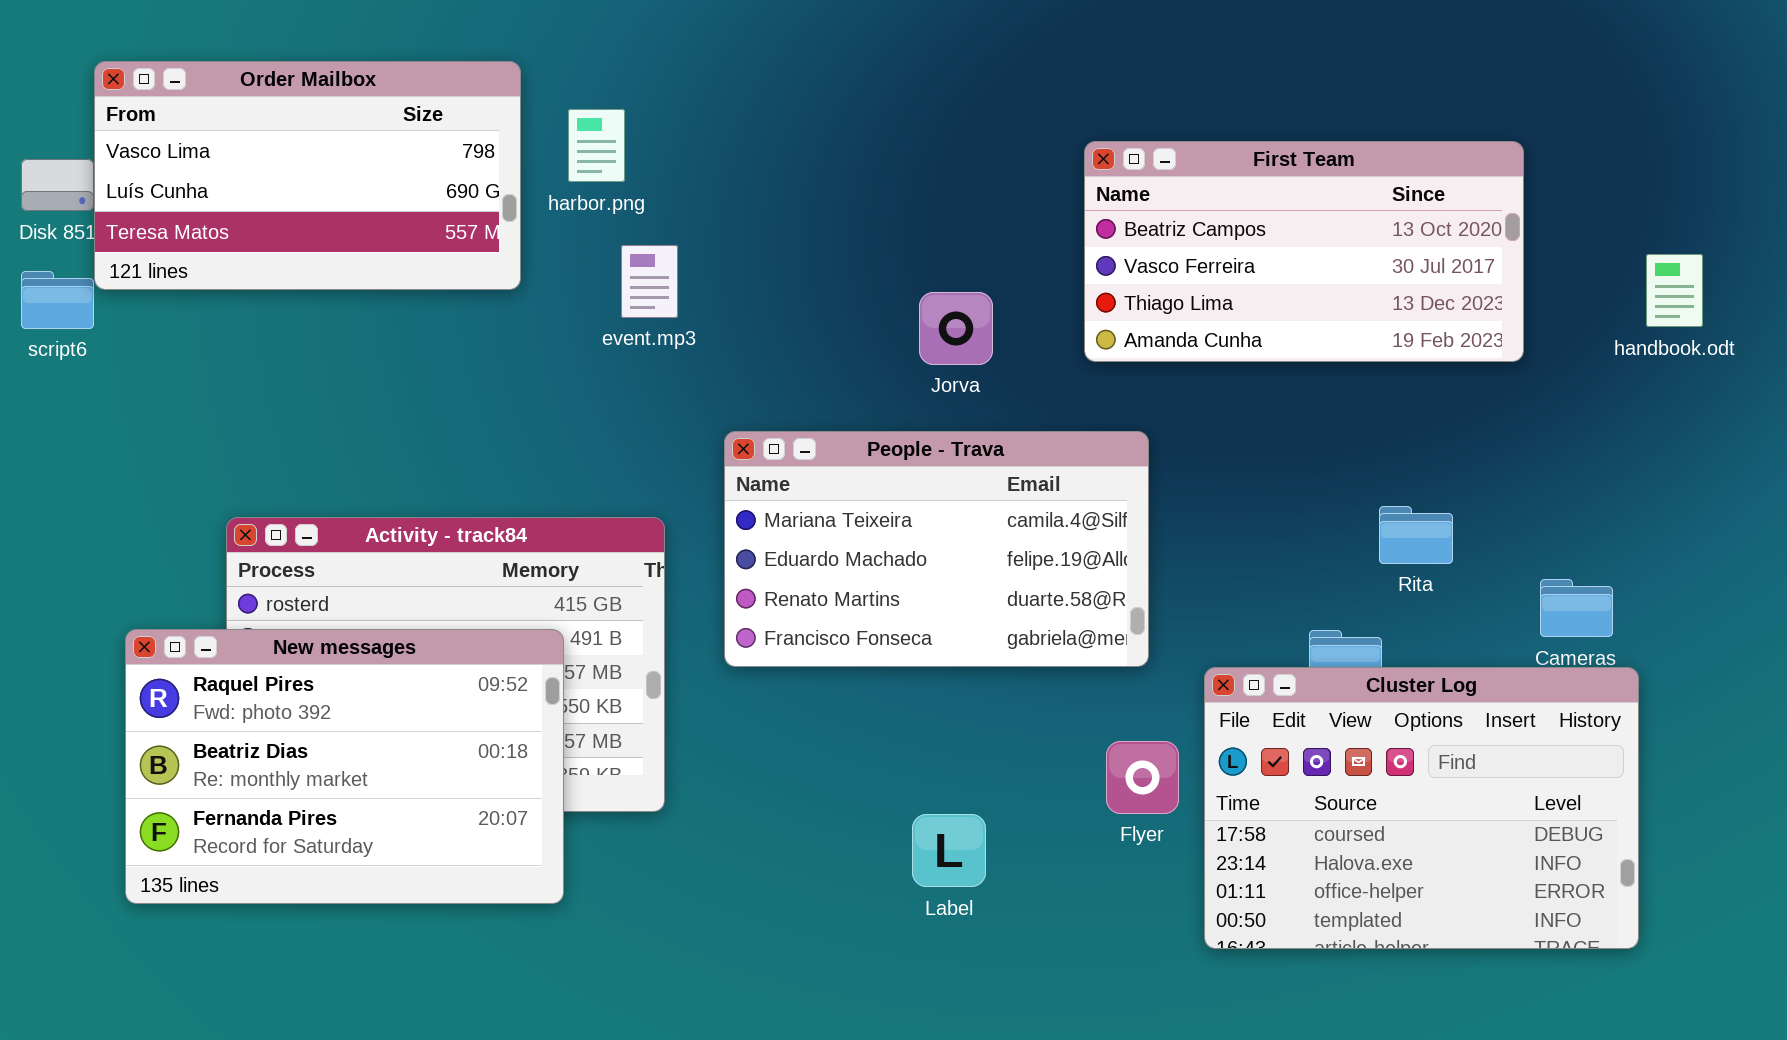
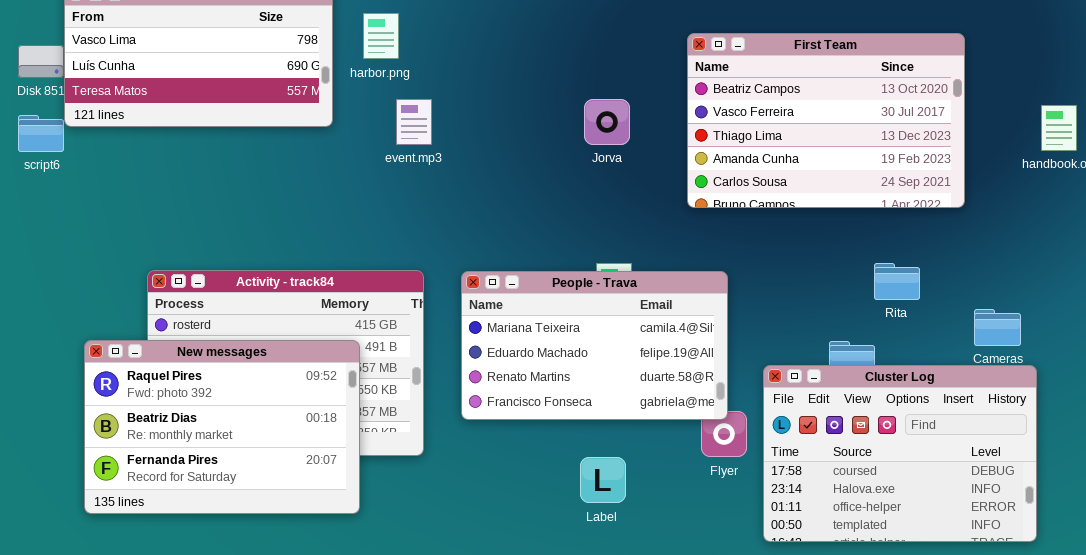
First Team: [1084,141,1524,362] -> [687,33,965,208], resized
Jorva: [919,292,993,365] -> [584,99,630,145], moved
People - Trava: [724,431,1149,667] -> [461,271,728,420], moved

